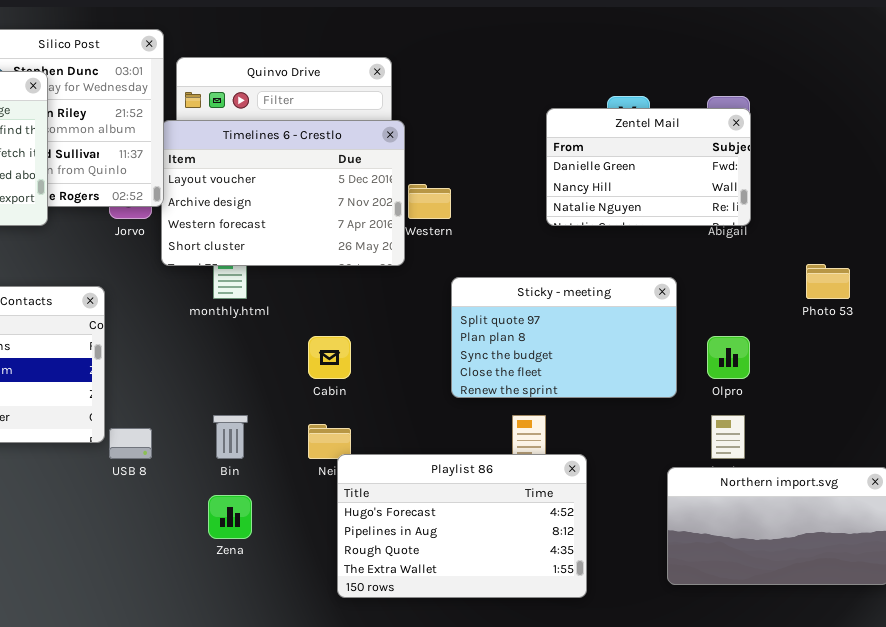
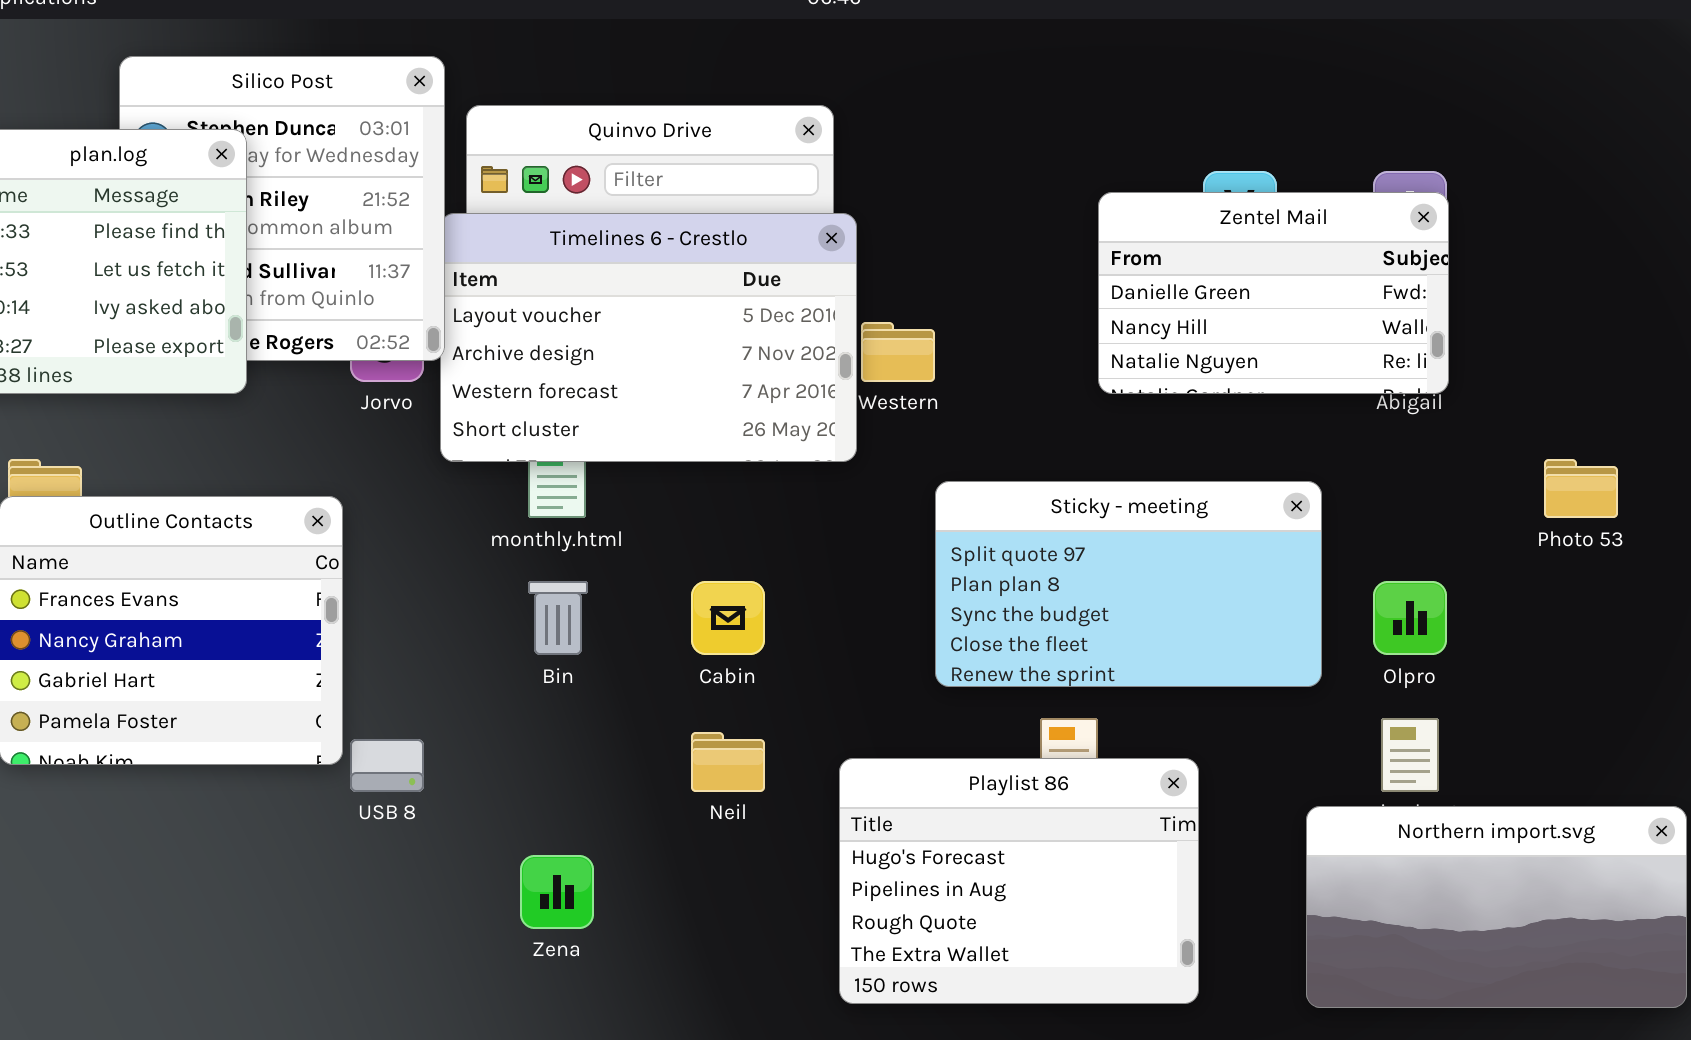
Bin: [213,415,248,459] -> [528,581,588,655], moved
Playlist 86: [337,454,587,598] -> [839,758,1199,1004], moved, resized

